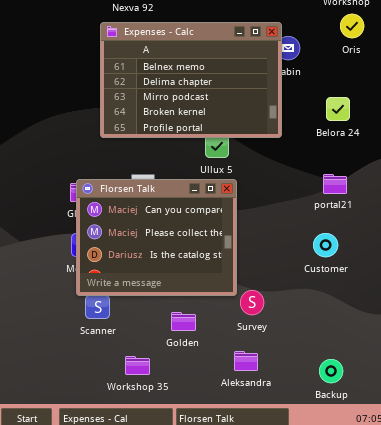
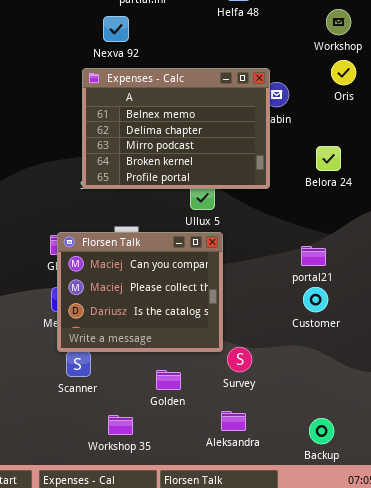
portal21: [323,174,347,194] -> [301,246,326,266], moved

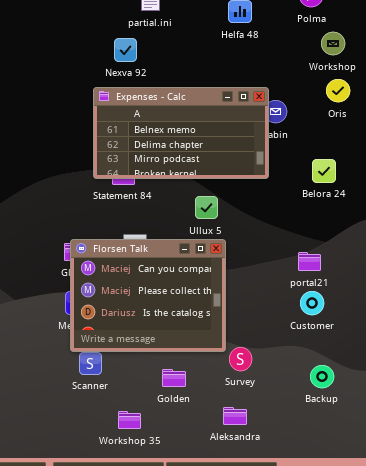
Expenses - Calc: [82,68,270,189] -> [93,87,269,179], resized
Backup: [309,418,334,444] -> [310,365,334,388], moved

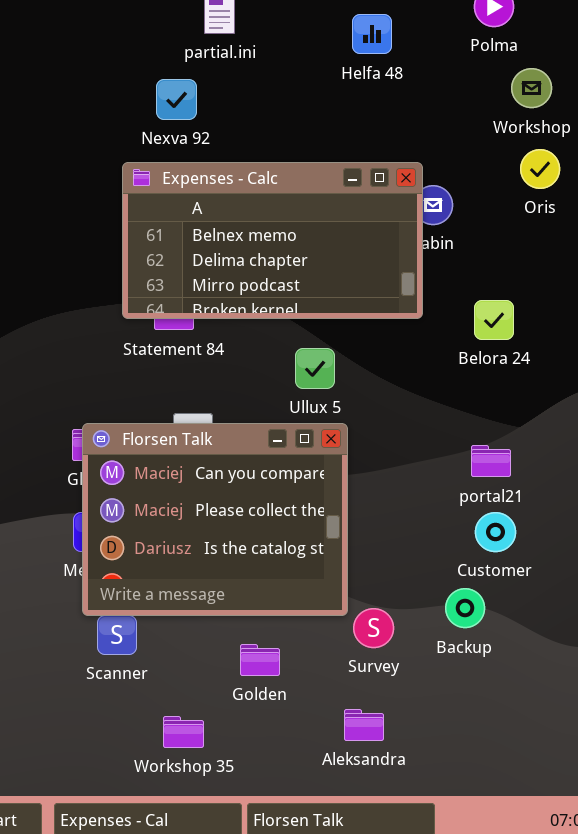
Belora 24: [312,159,336,183] -> [474,300,514,340], moved
Backup: [310,365,334,388] -> [445,588,485,628], moved

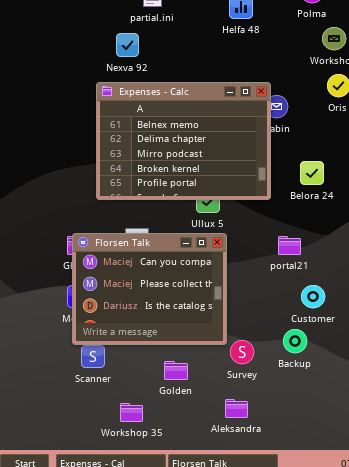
Expenses - Calc: [122,162,423,319] -> [96,82,271,200], resized
portal21: [471,445,511,477] -> [278,236,301,255], moved

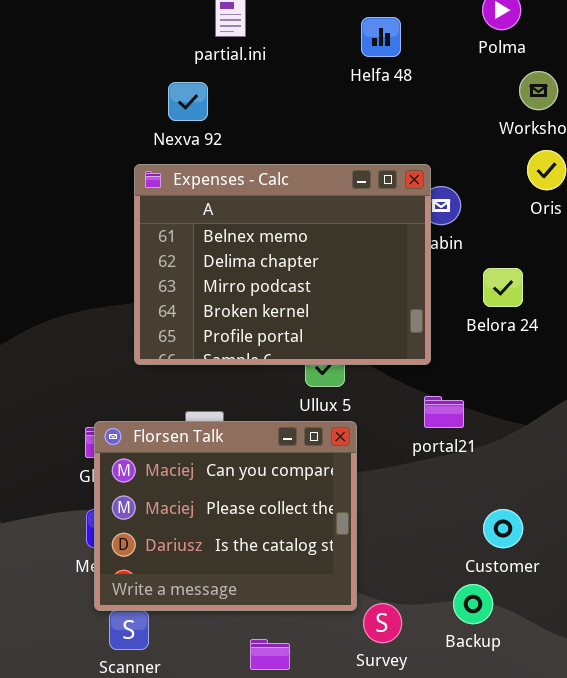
Belora 24: [300,161,324,185] -> [483,268,523,307], moved
portal21: [278,236,301,255] -> [424,396,464,428], moved

